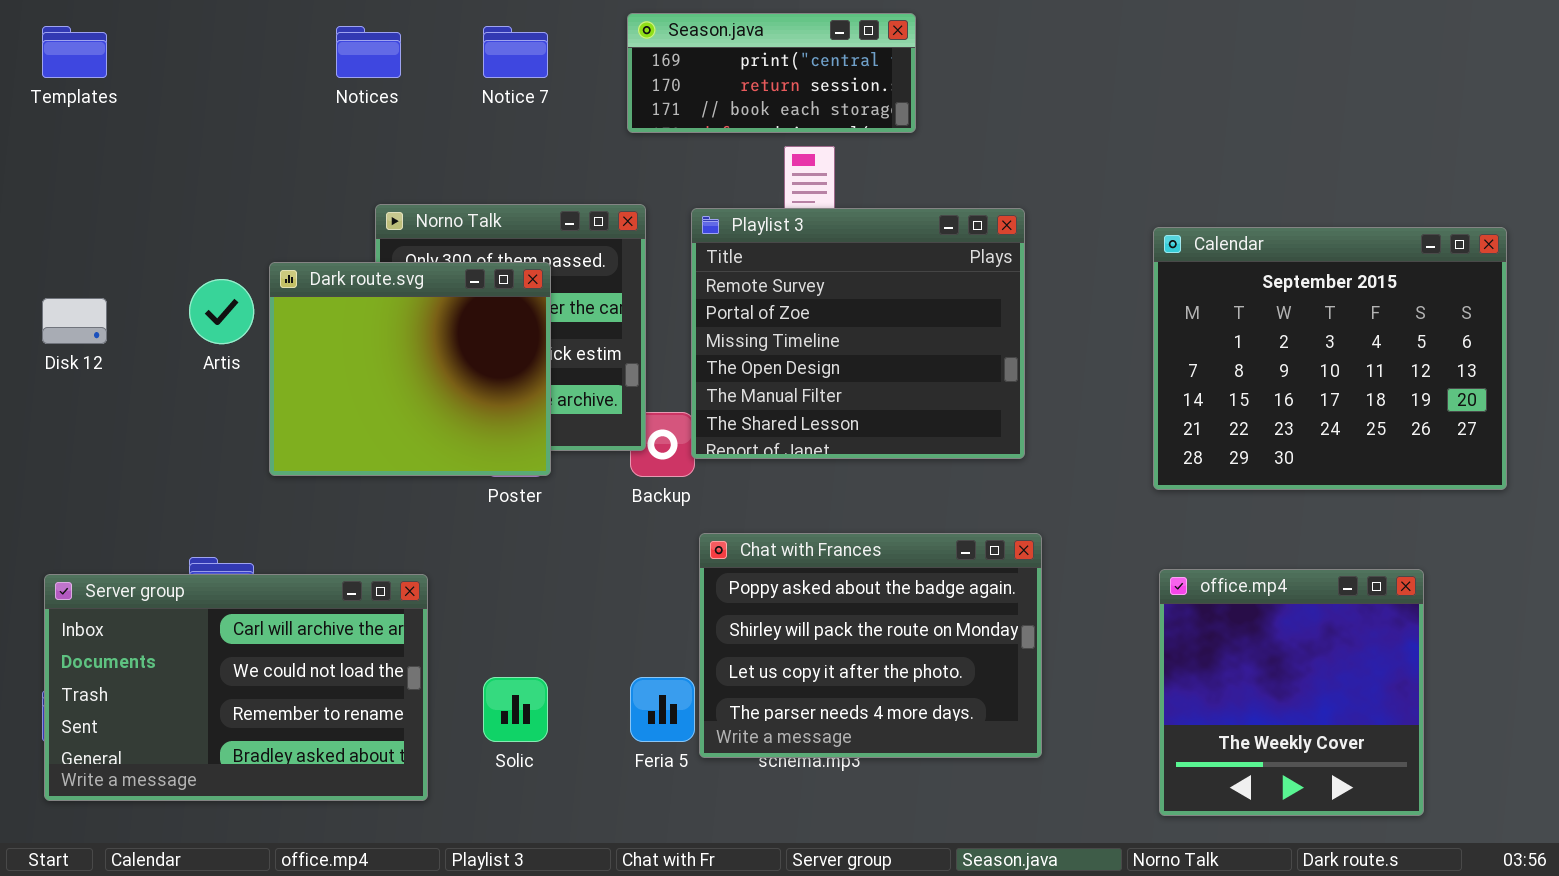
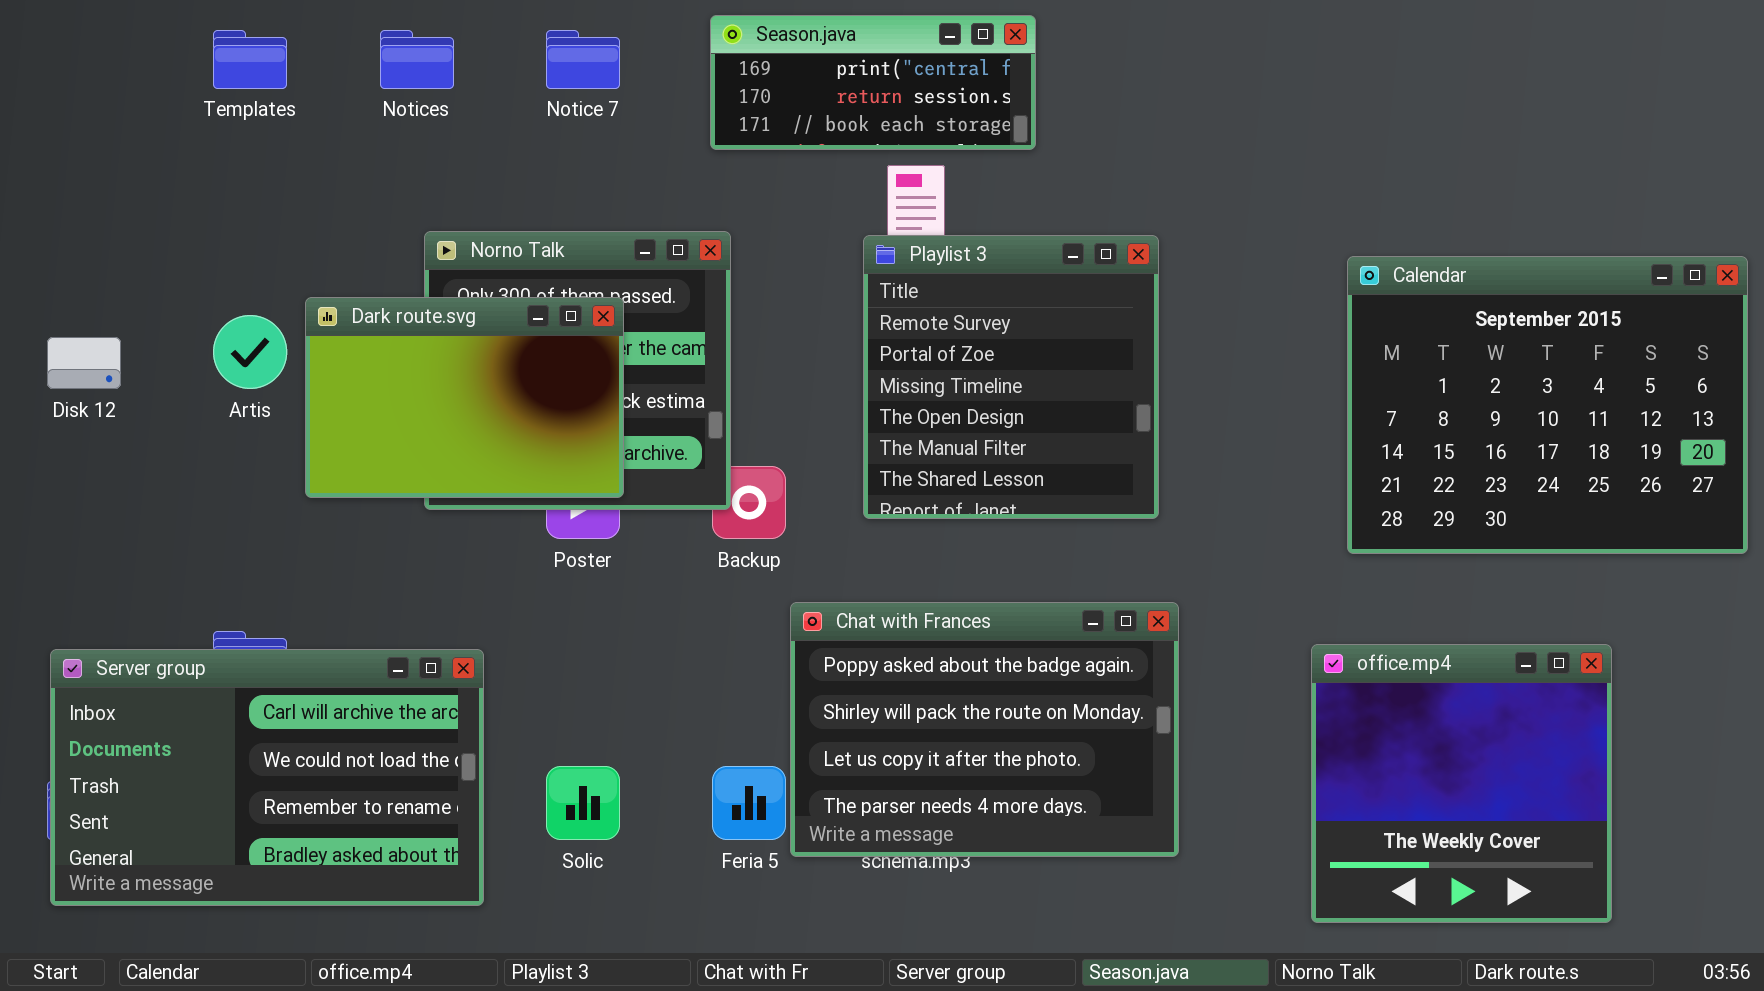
Templates: [42,26,107,78] -> [213,30,287,89], moved
Playlist 3: [691,208,1025,459] -> [863,235,1159,519], resized
Calendar: [1153,227,1507,490] -> [1347,256,1748,554], moved
Dark route.svg: [269,262,551,476] -> [305,297,624,498], resized

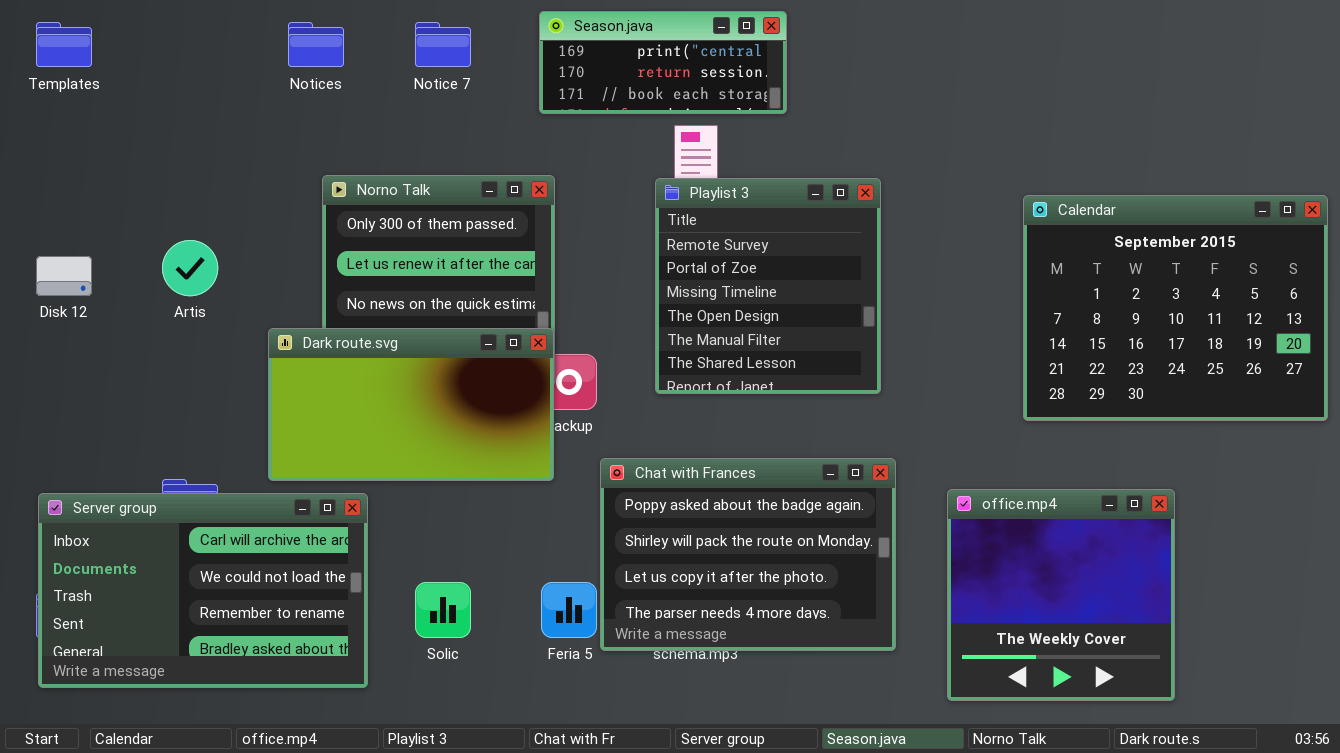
Templates: [213,30,287,89] -> [36,22,92,67], moved
Dark route.svg: [305,297,624,498] -> [268,328,554,481], moved, resized
office.mp4: [1311,644,1612,923] -> [947,489,1175,701], moved

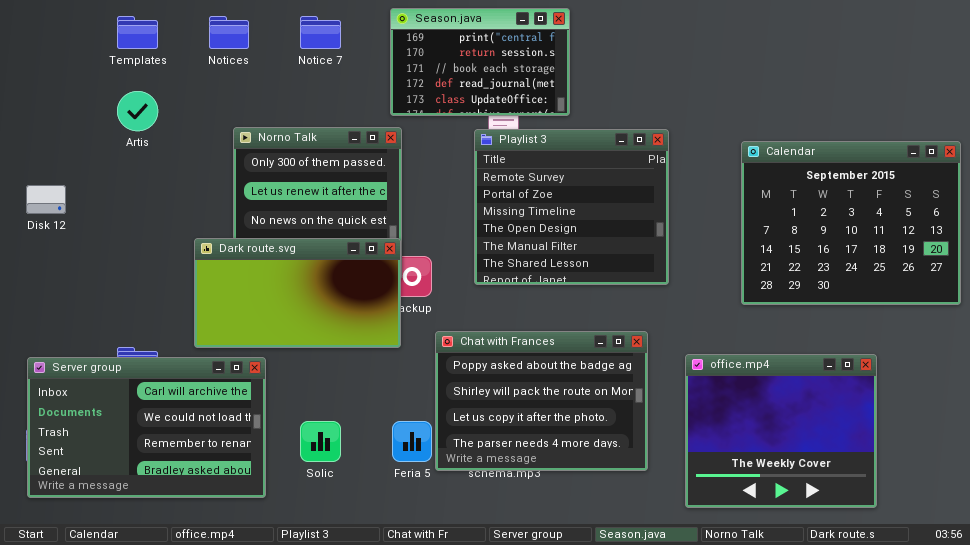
Season.java: [539,11,787,114] -> [390,8,570,116], resized
Templates: [36,22,92,67] -> [117,16,158,49], moved
Playlist 3: [655,178,881,394] -> [474,129,669,285], resized
Artis: [162,240,218,296] -> [117,91,158,131], moved
office.mp4: [947,489,1175,701] -> [685,354,877,508], resized

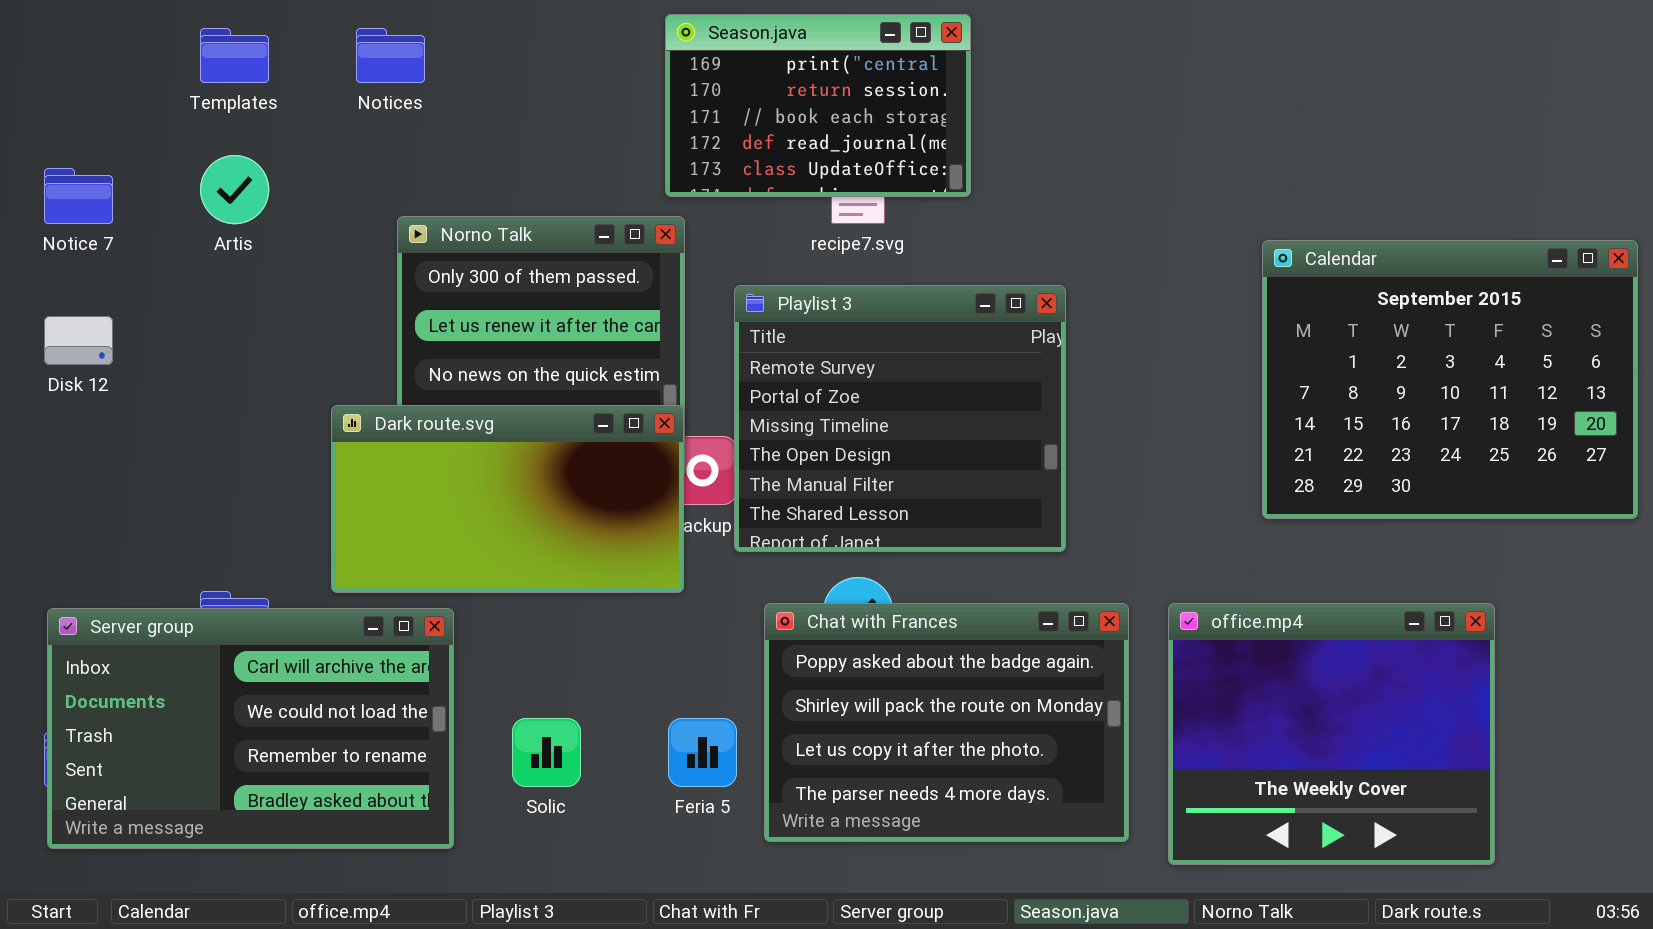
Notice 7: [300,16,341,49] -> [44,168,113,224], moved
Playlist 3: [474,129,669,285] -> [734,285,1066,552], moved
Chat with Frances: [435,331,648,471] -> [764,603,1129,842], moved

